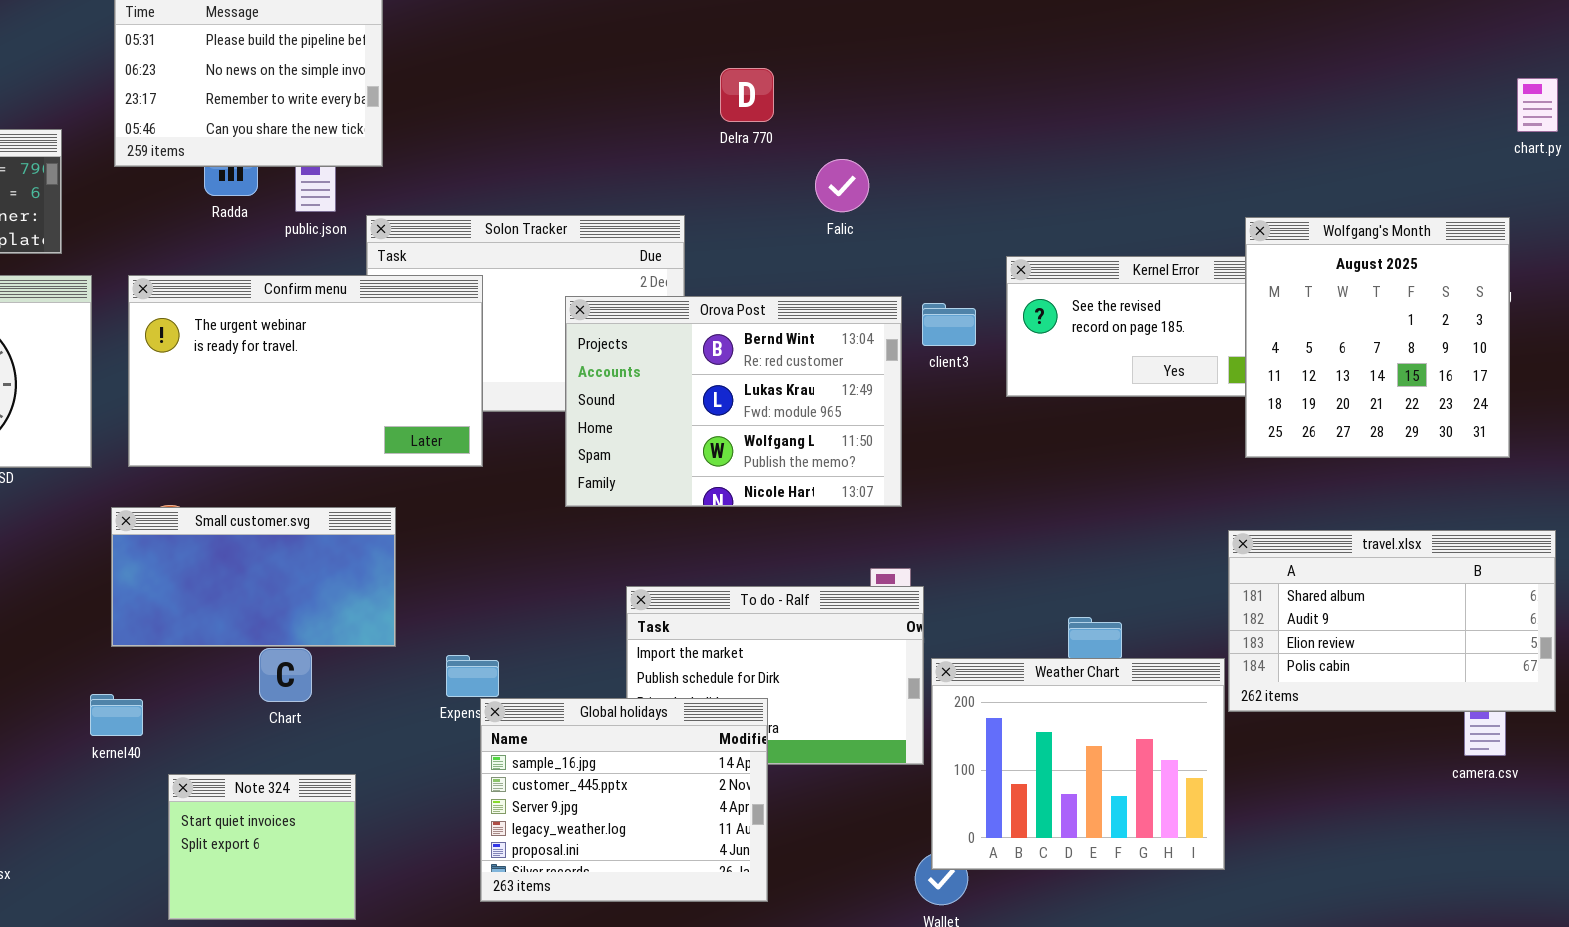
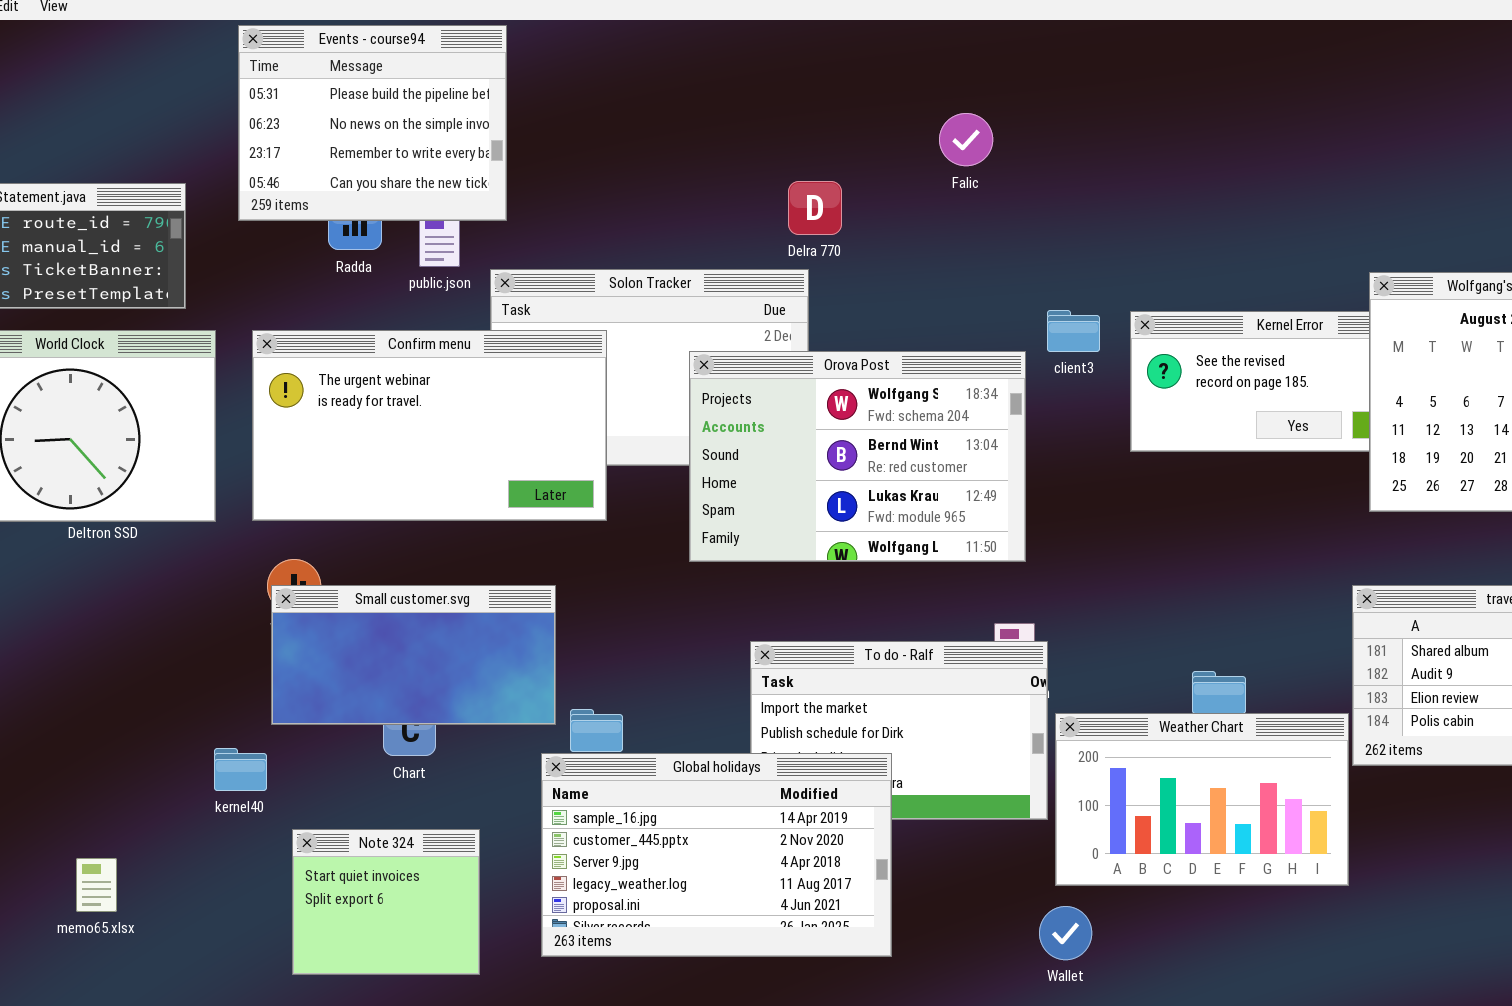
Delra 770: [720,68,774,122] -> [788,181,842,235], moved
Falic: [815,159,869,212] -> [939,113,993,166], moved
Orova Post: [565,296,902,507] -> [689,351,1026,562], scrolled up 1 row
client3: [922,303,976,346] -> [1047,310,1100,352], moved
Small customer.svg: [111,507,396,647] -> [271,585,556,725], moved
Weather Chart: [931,658,1225,870] -> [1055,713,1349,886], resized
Global holidays: [480,698,768,902] -> [541,753,892,957], resized

